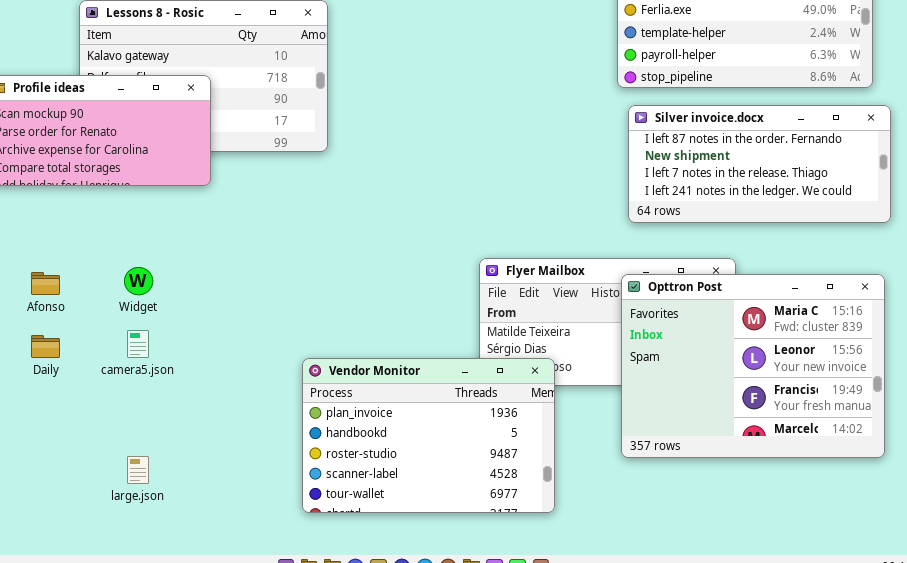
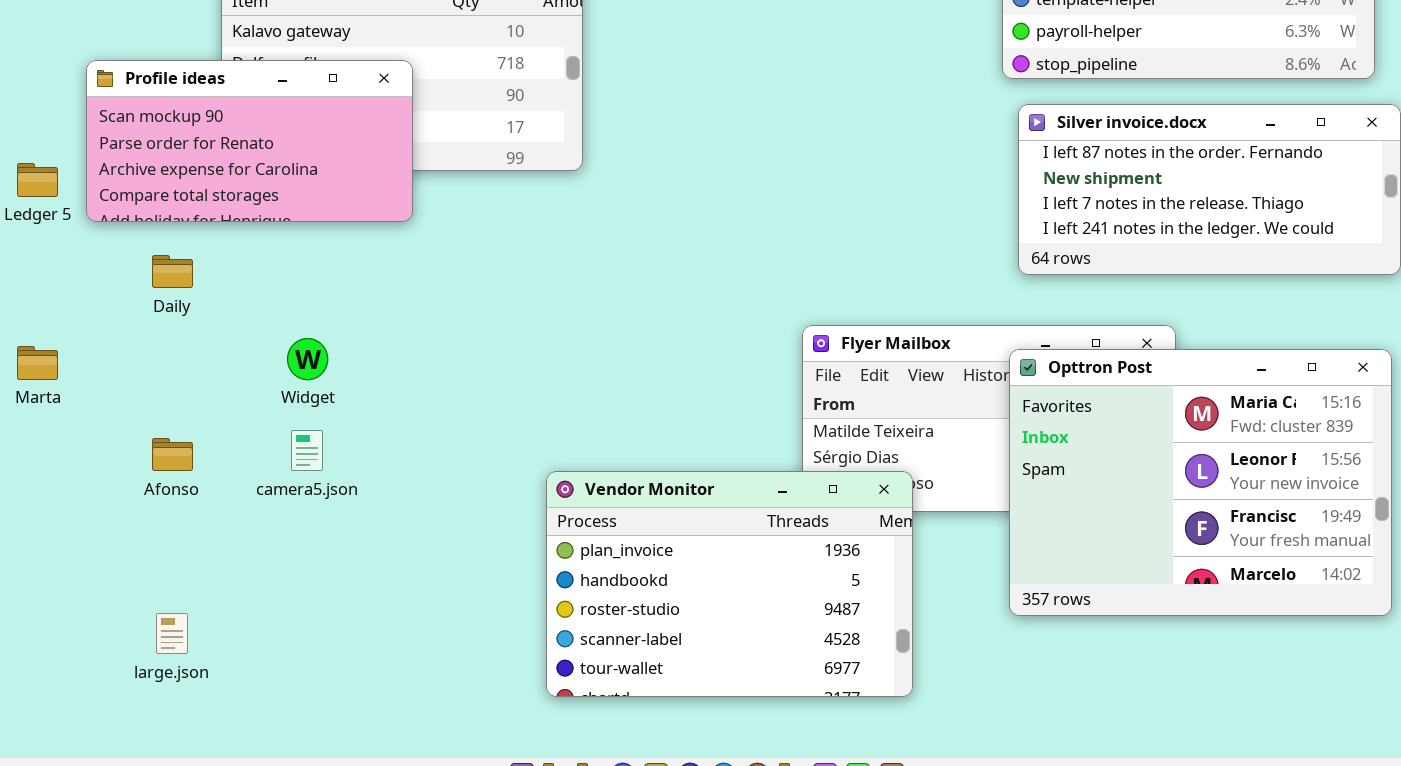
Afonso: [31,272,60,295] -> [152,438,193,471], moved
Daily: [31,335,60,358] -> [152,255,193,288], moved
large.json: [127,456,149,484] -> [156,613,188,654], moved

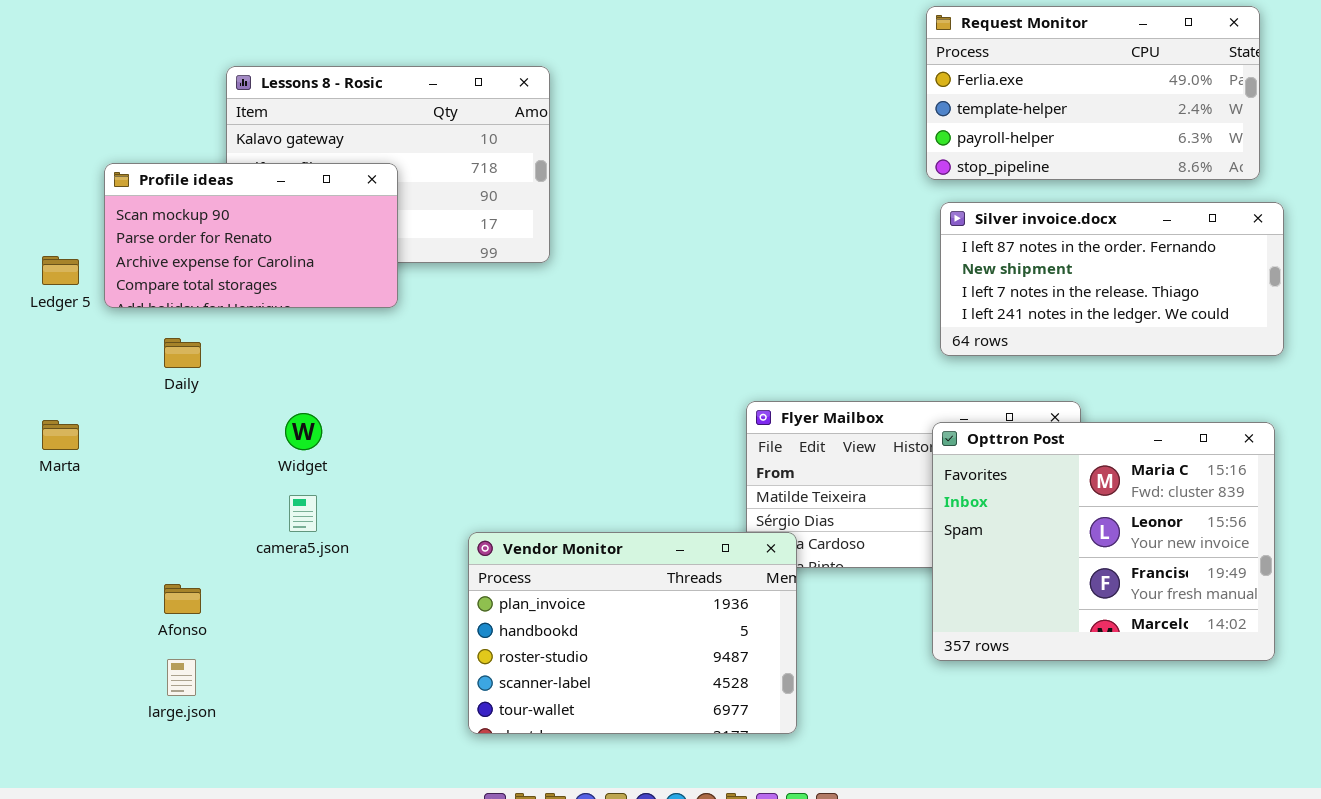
Afonso: [152,438,193,471] -> [164,584,201,614], moved
Vendor Monitor: [546,471,913,697] -> [468,532,797,734], moved

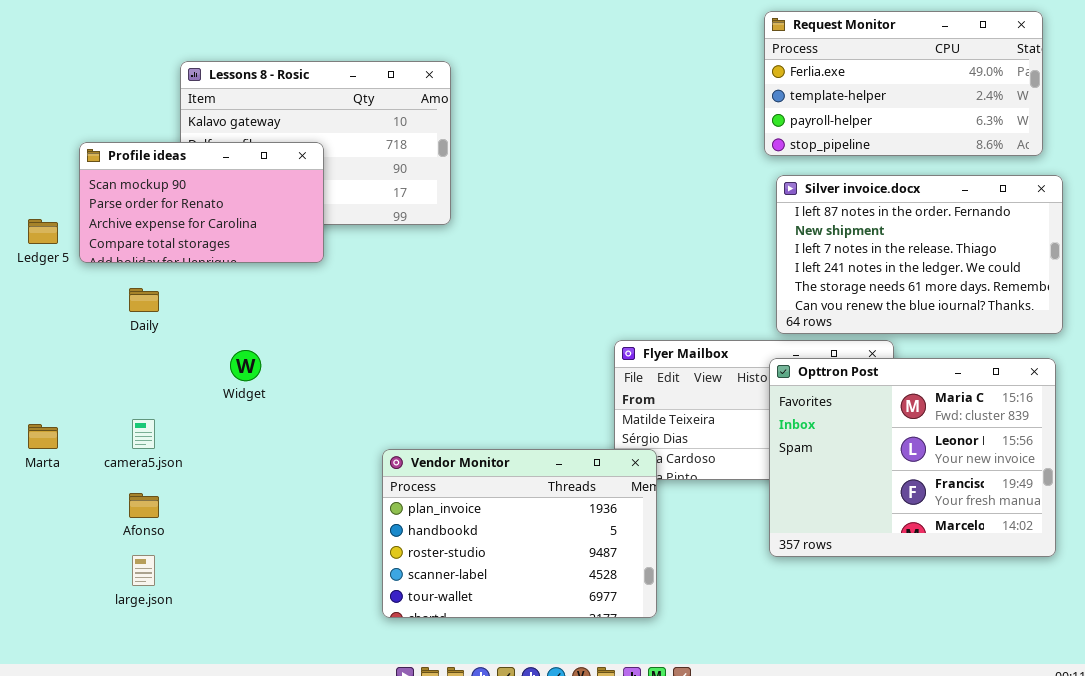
Silver invoice.docx: [940,202,1284,356] -> [776,175,1063,334], resized
Marta: [42,420,79,450] -> [28,424,58,449], moved
camera5.json: [289,495,317,532] -> [132,419,155,449], moved

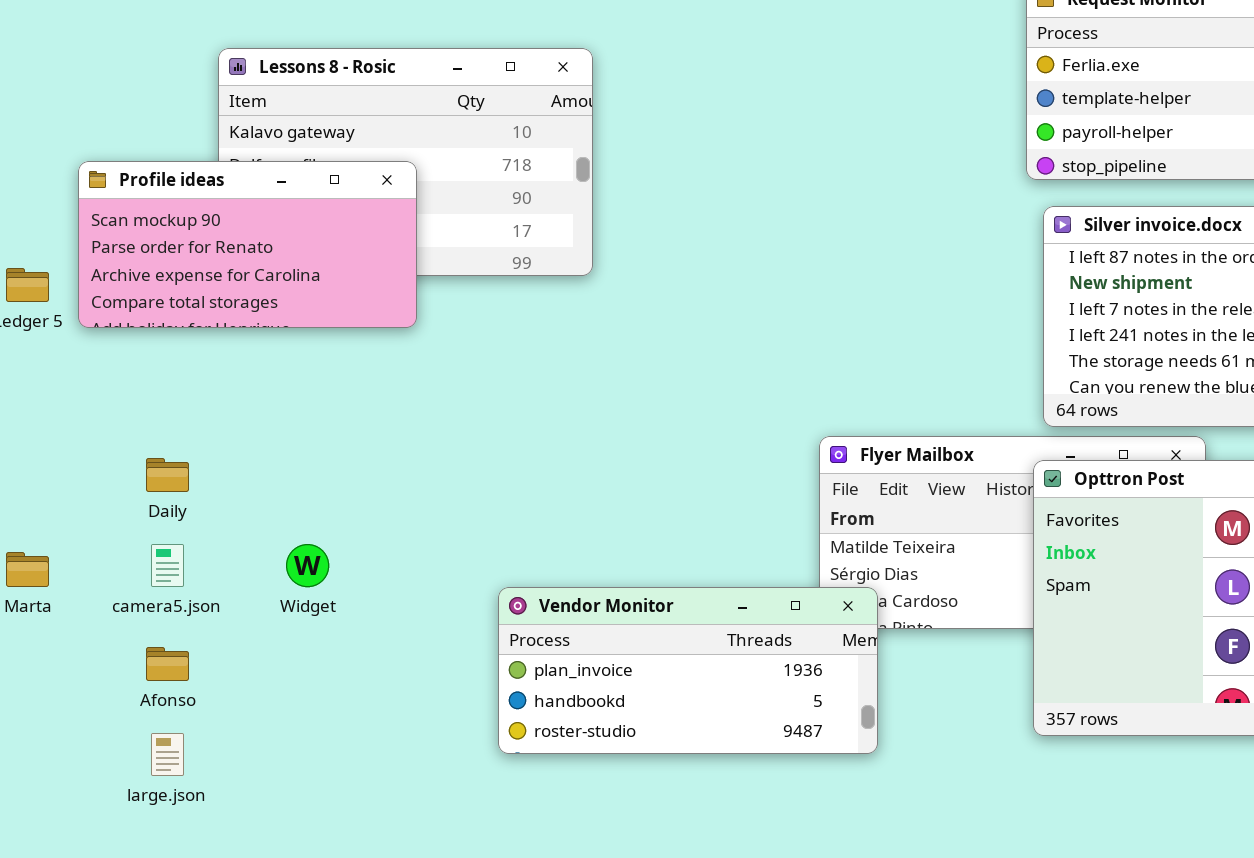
Daily: [129,288,159,312] -> [146,458,189,492], moved
Widget: [230,350,261,381] -> [286,544,329,587], moved
Vendor Monitor: [382,449,657,618] -> [498,587,878,754], resized

